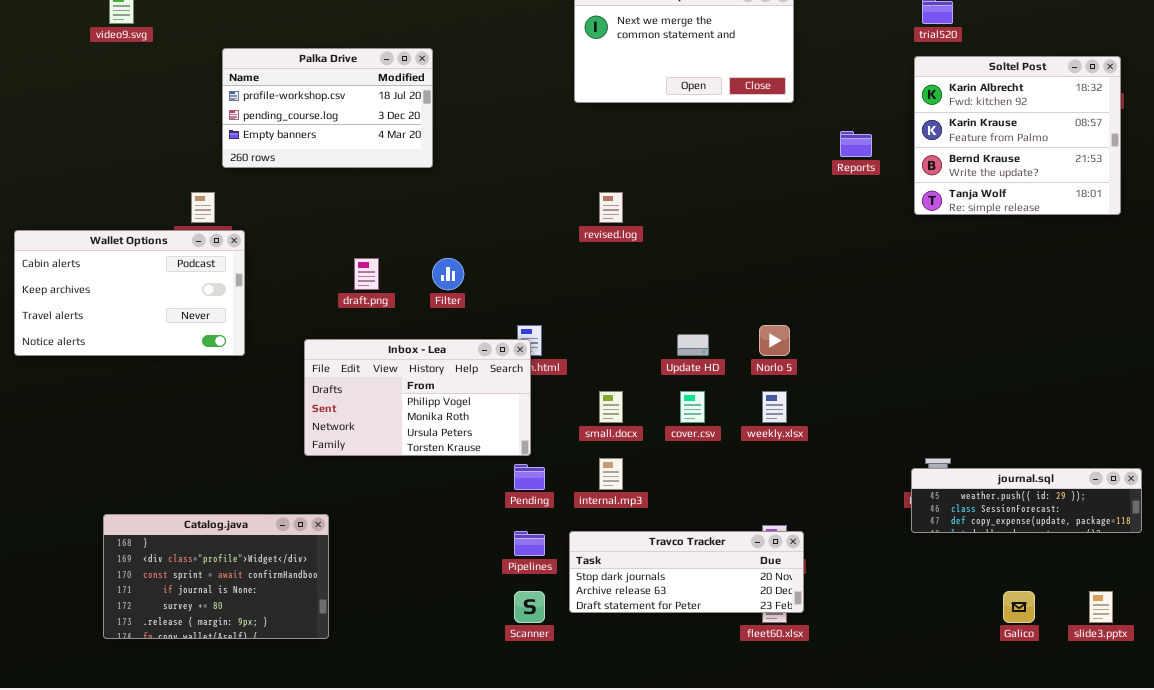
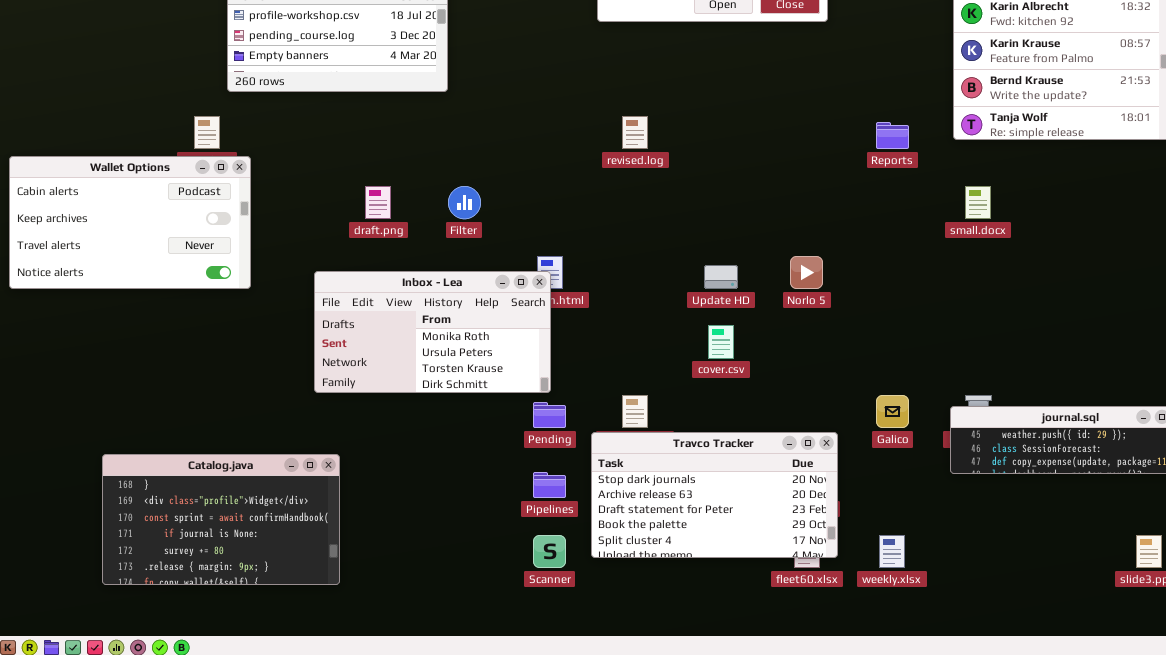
Reports: [840,131,872,157] -> [876,122,909,149], moved
Inbox - Lea: [304,339,531,456] -> [314,271,551,393], scrolled down 1 row
small.docx: [599,391,623,423] -> [965,186,991,219], moved
weekly.xlsx: [762,391,787,423] -> [879,535,905,568], moved
Travco Tracker: [569,531,804,613] -> [591,432,838,558], resized
Galico: [1003,591,1035,623] -> [876,395,909,428], moved

